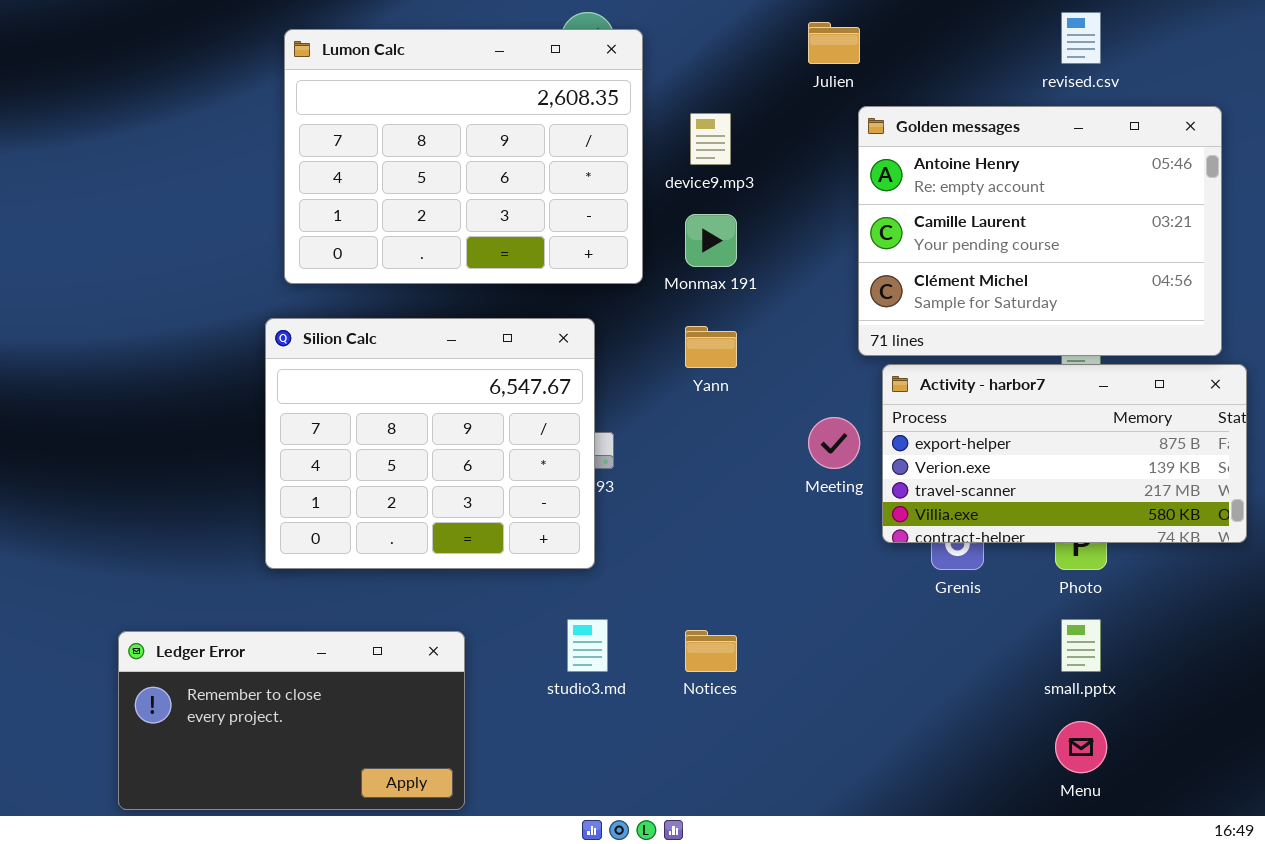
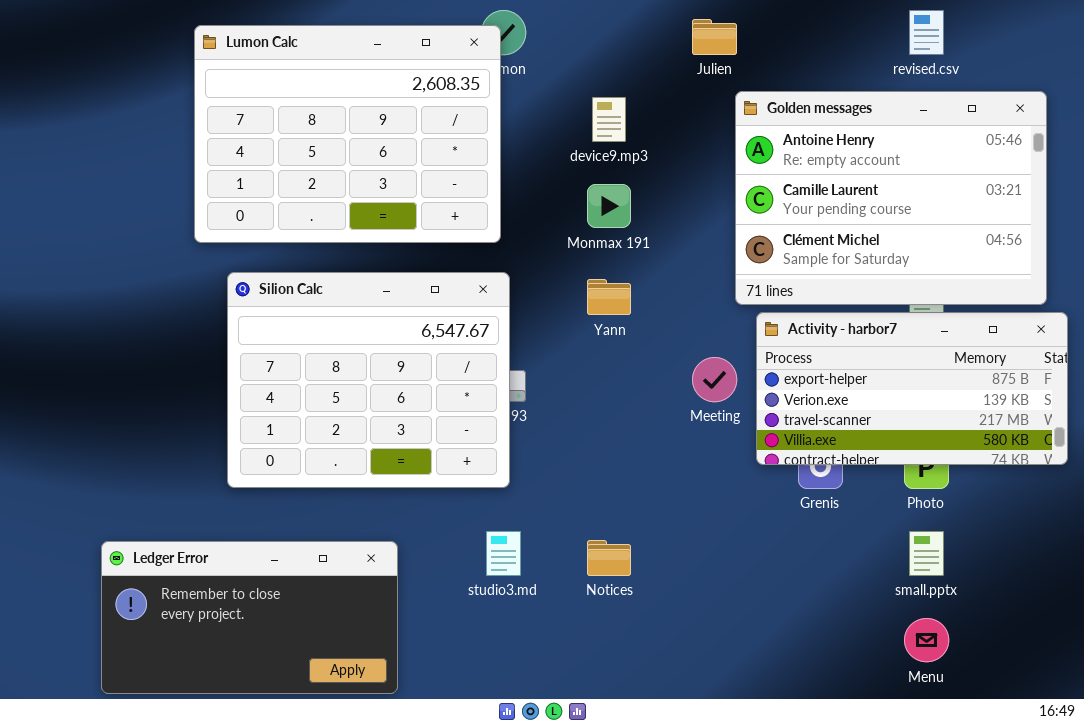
Lumon Calc: [284,29,643,284] -> [194,25,501,243], moved

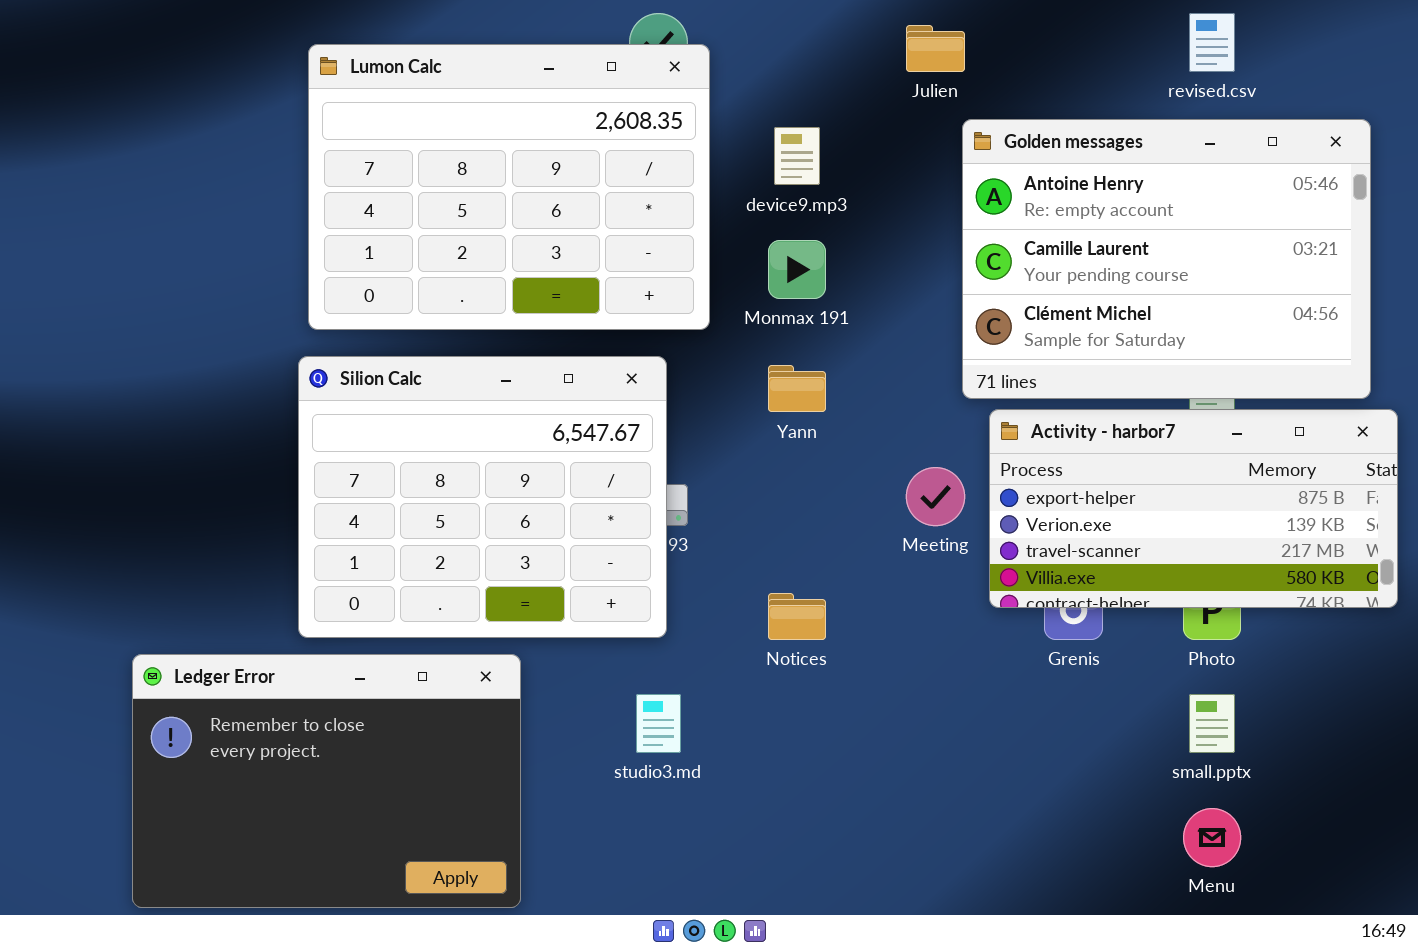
Lumon Calc: [194,25,501,243] -> [308,44,710,330], moved
Notices: [587,540,631,576] -> [768,593,826,640], moved
Ledger Error: [101,541,398,694] -> [132,654,521,908], resized

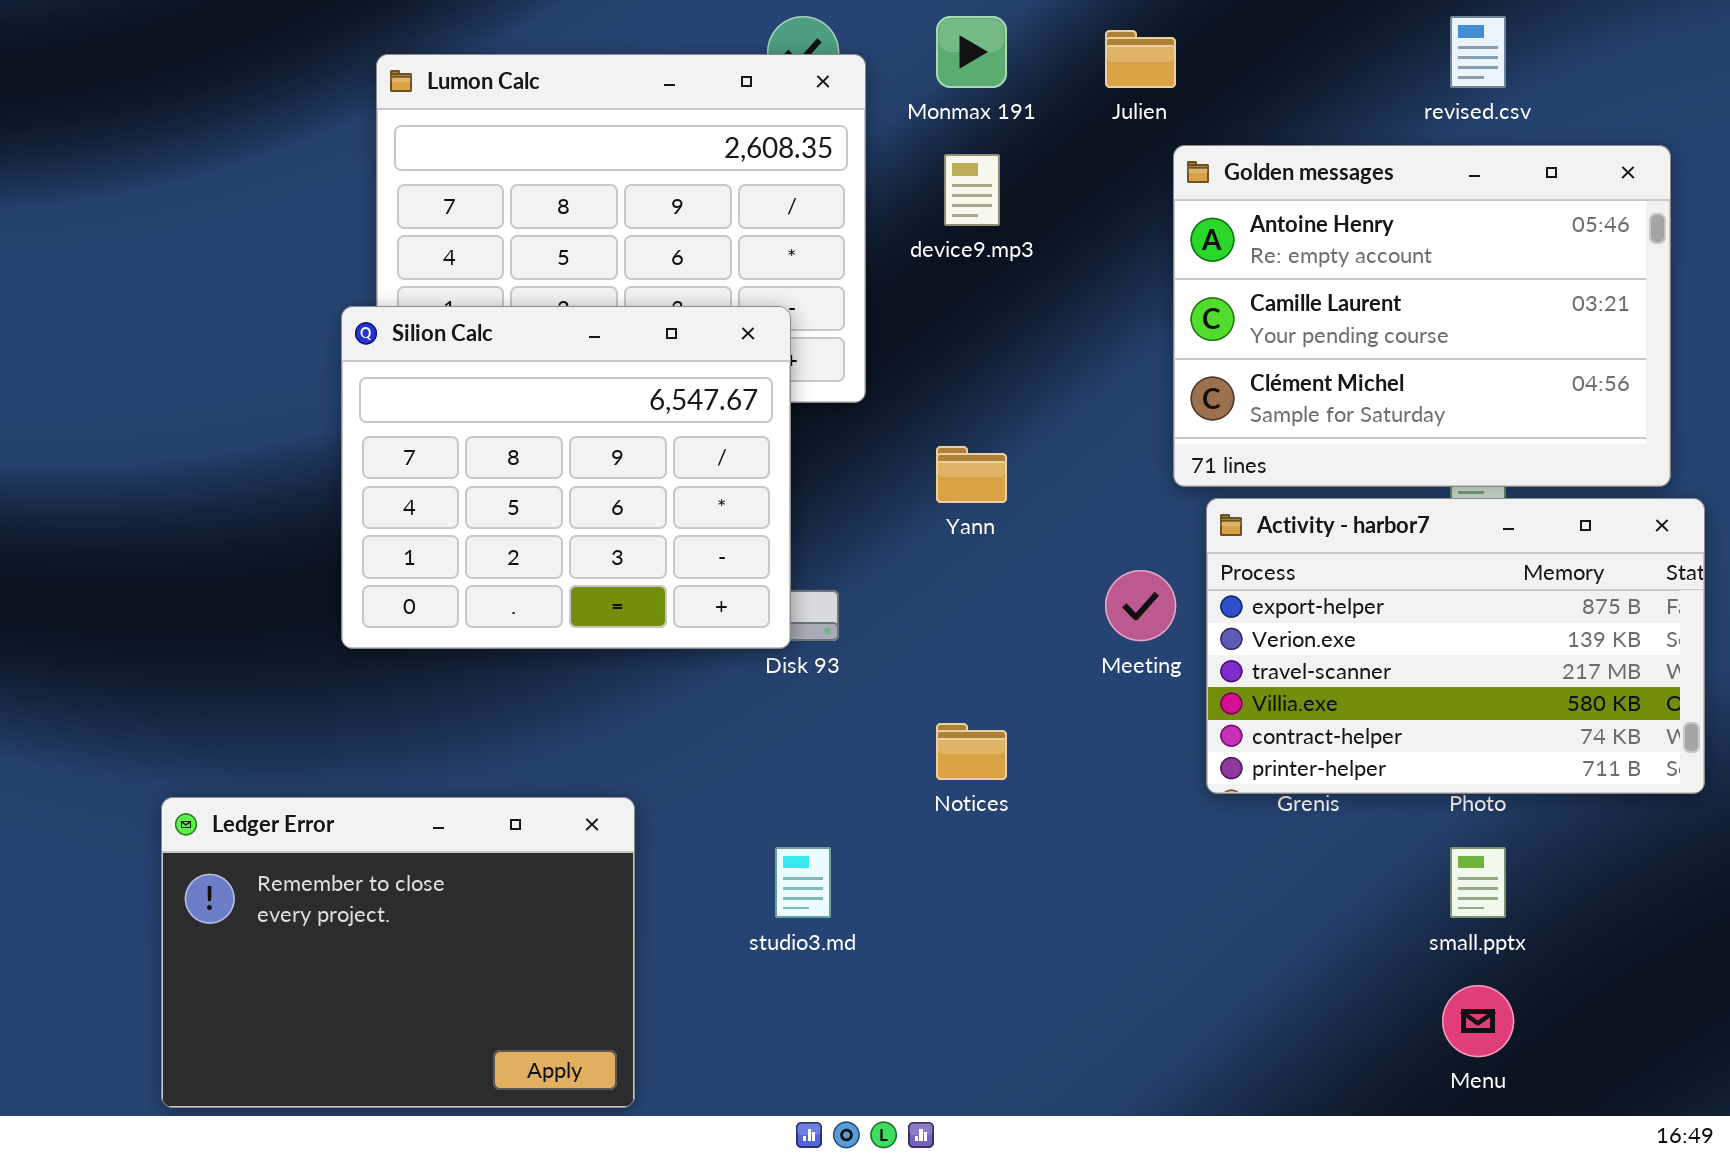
Monmax 191: [768,240,826,299] -> [936,16,1007,88], moved
Silion Calc: [298,356,667,638] -> [341,306,791,649], moved
Activity - harbor7: [989,409,1398,608] -> [1206,498,1705,794], resized

